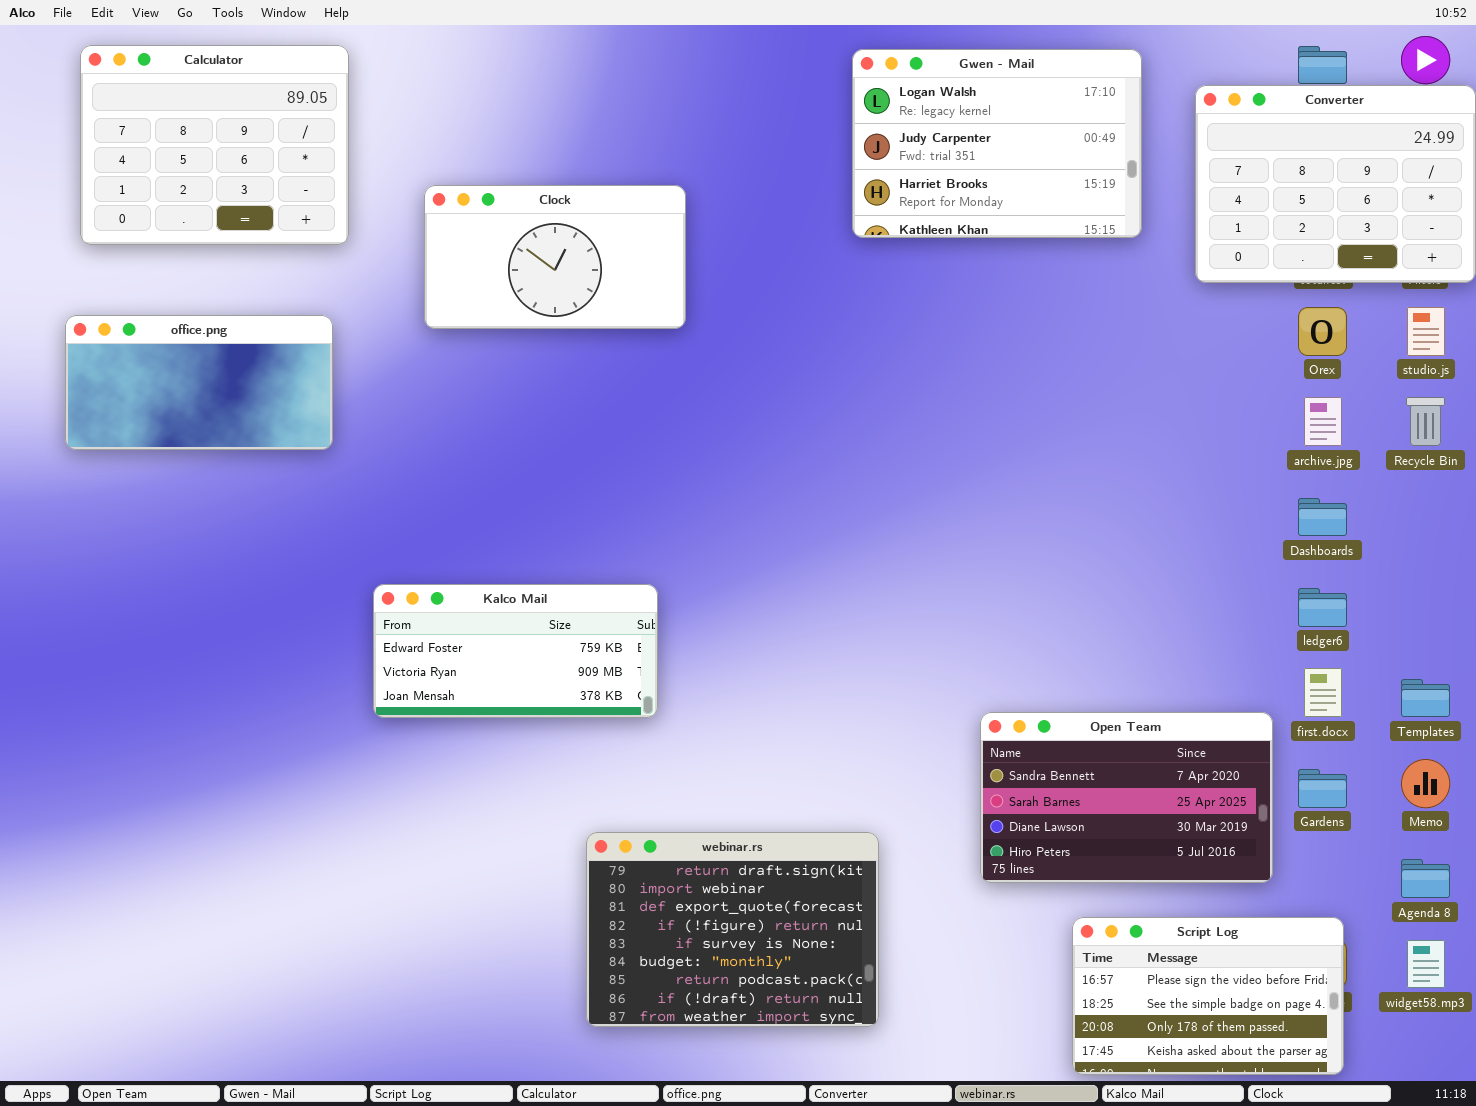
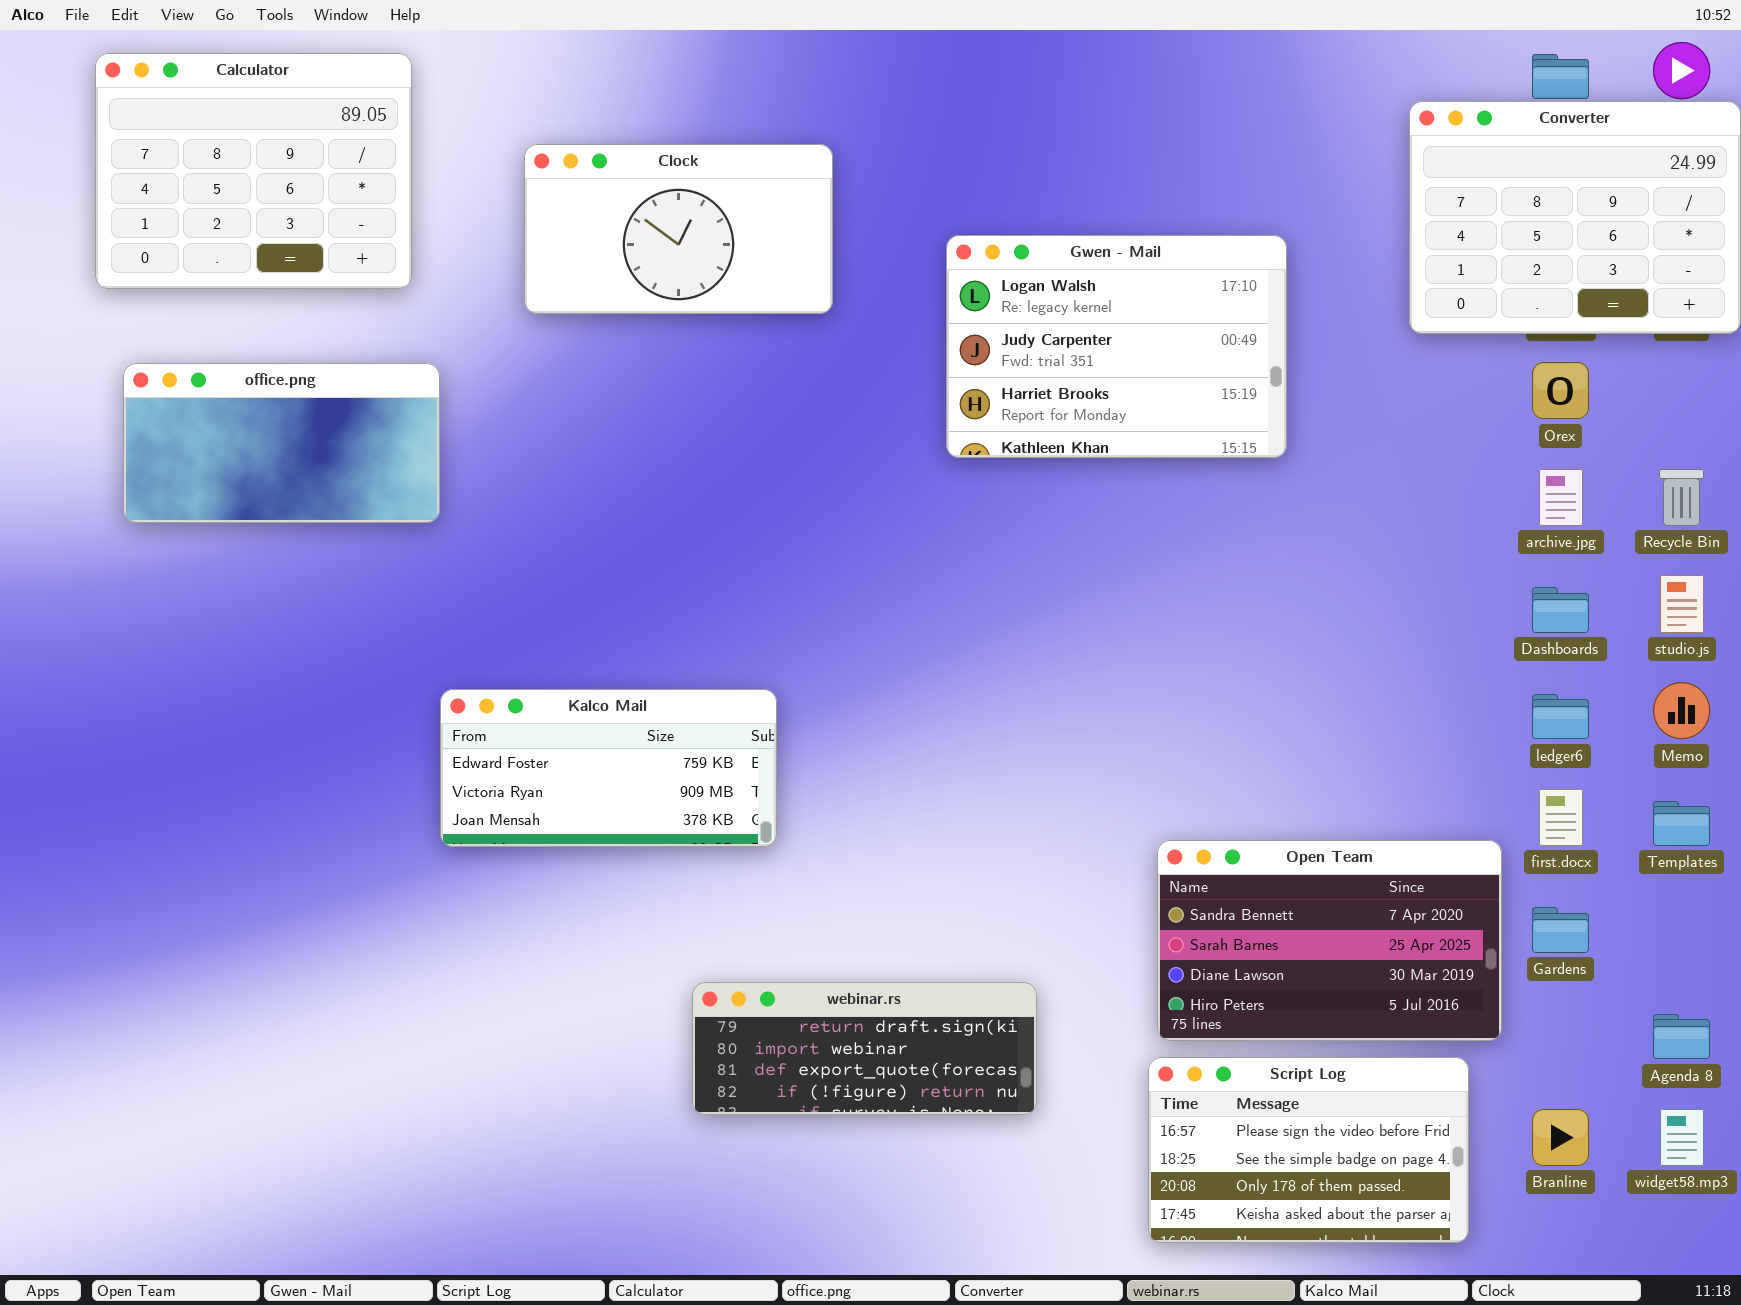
Gwen - Mail: [852,49,1142,238] -> [946,235,1287,458], moved
Clock: [424,185,686,329] -> [524,144,833,314], moved
studio.js: [1407,307,1445,356] -> [1660,575,1704,633], moved
office.png: [65,315,333,450] -> [123,363,440,523], moved
Memo: [1401,759,1450,808] -> [1653,682,1710,739], moved
webinar.rs: [586,832,879,1027] -> [692,982,1037,1115], resized
Script Log: [1072,917,1344,1075] -> [1148,1057,1469,1243], moved

